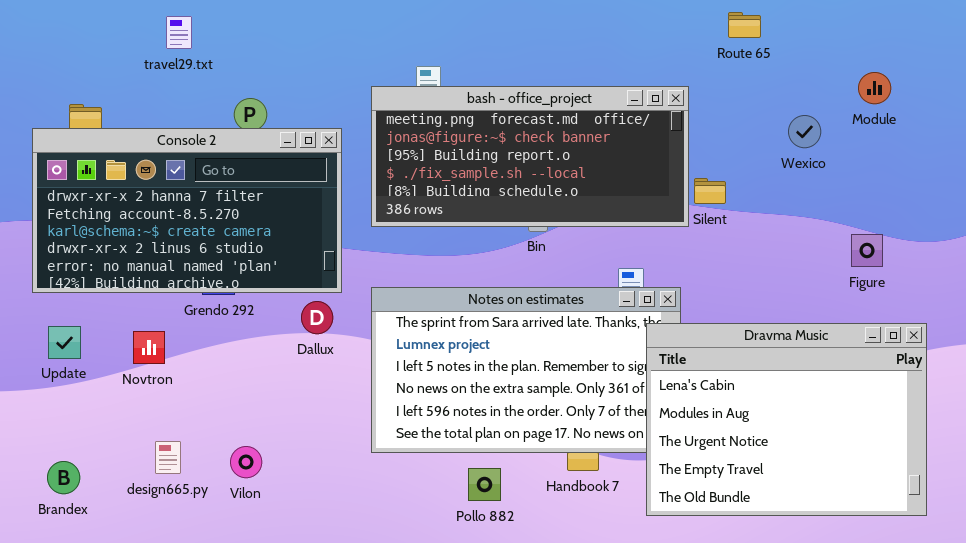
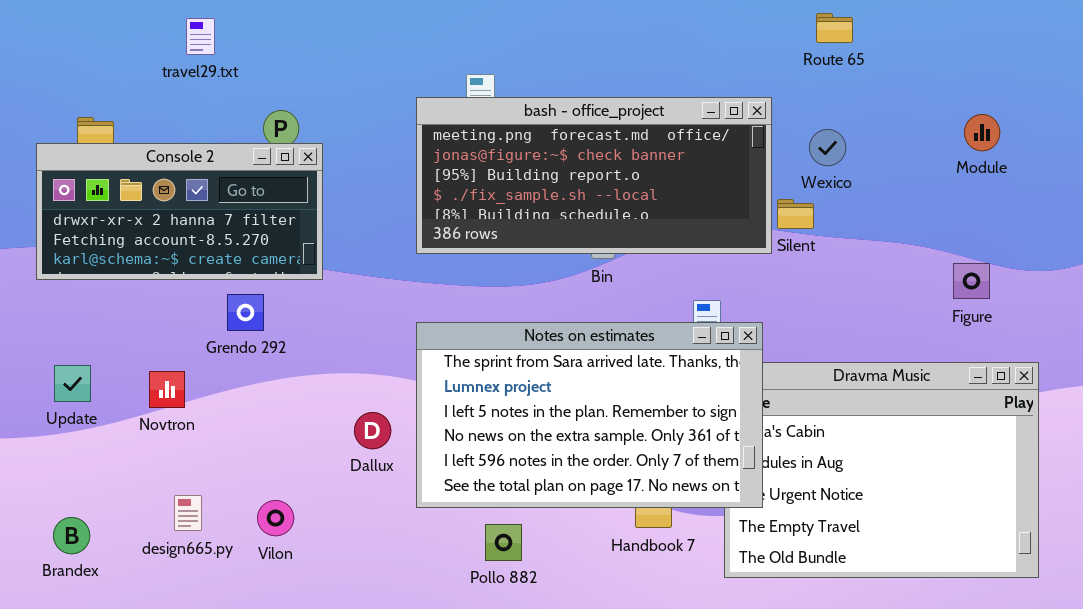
Module: [858,72,891,104] -> [964,114,1000,151], moved
Wexico: [788,115,821,148] -> [809,129,846,166], moved
Console 2: [32,128,342,293] -> [36,143,323,280], resized
Notes on estimates: [371,287,681,453] -> [416,322,763,508], raised
Dallux: [301,301,333,334] -> [354,412,391,449], moved
Pollo 882: [468,468,501,501] -> [485,524,522,561], moved

